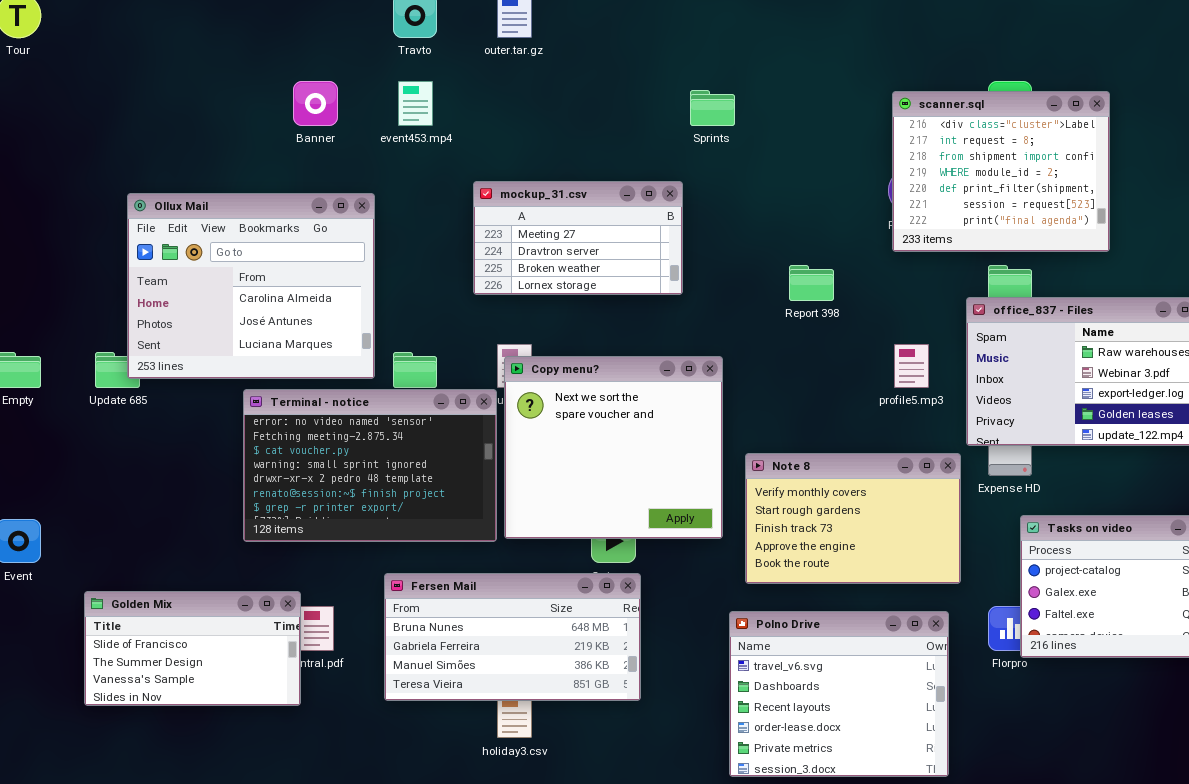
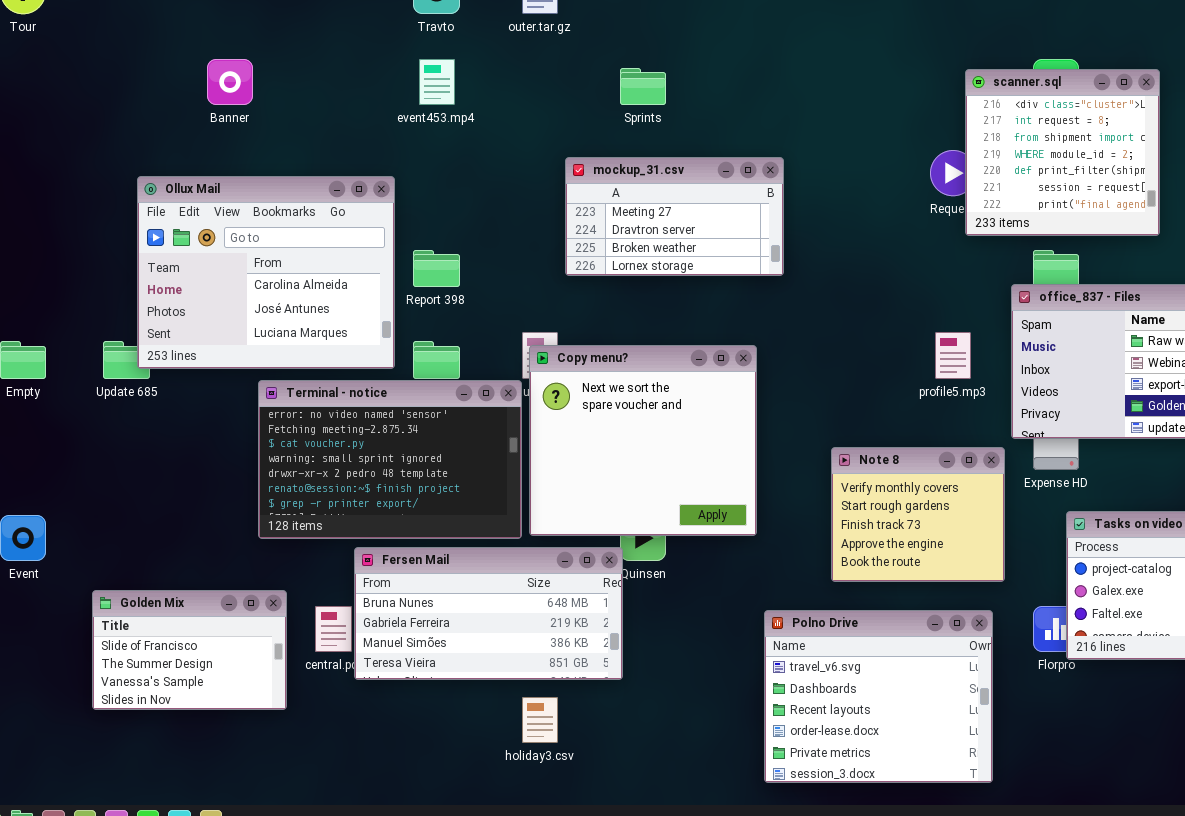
Banner: [293,81,338,126] -> [207,59,253,105], moved
Sprints: [690,90,735,126] -> [620,68,666,105], moved
scanner.sql: [892,91,1110,252] -> [965,69,1160,236], resized
mockup_31.csv: [473,181,683,295] -> [565,157,784,276], moved
Report 398: [789,265,834,301] -> [413,250,460,287], moved
Note 8: [745,453,961,584] -> [831,447,1005,582], resized
Fersen Mail: [384,573,641,701] -> [354,547,623,680], moved
Golden Mix: [84,591,301,706] -> [92,590,287,710], resized

